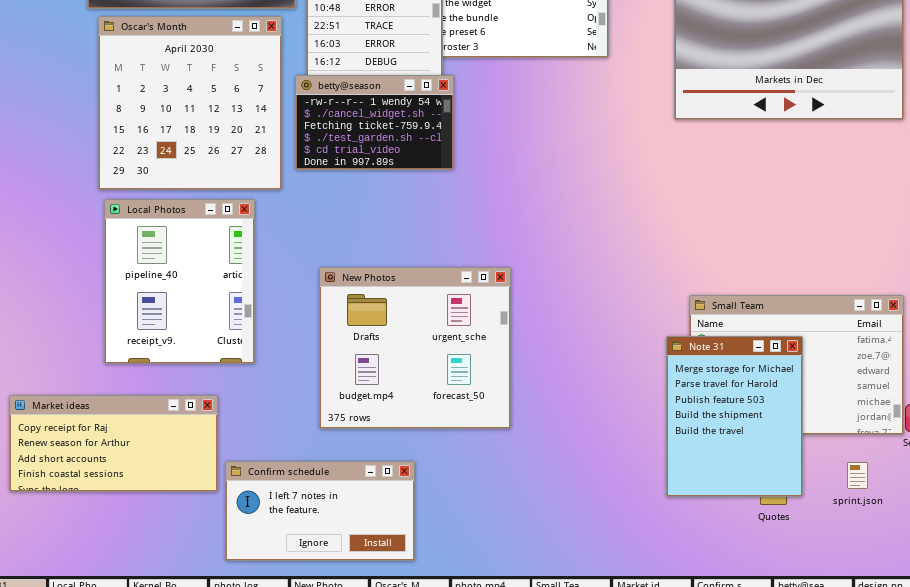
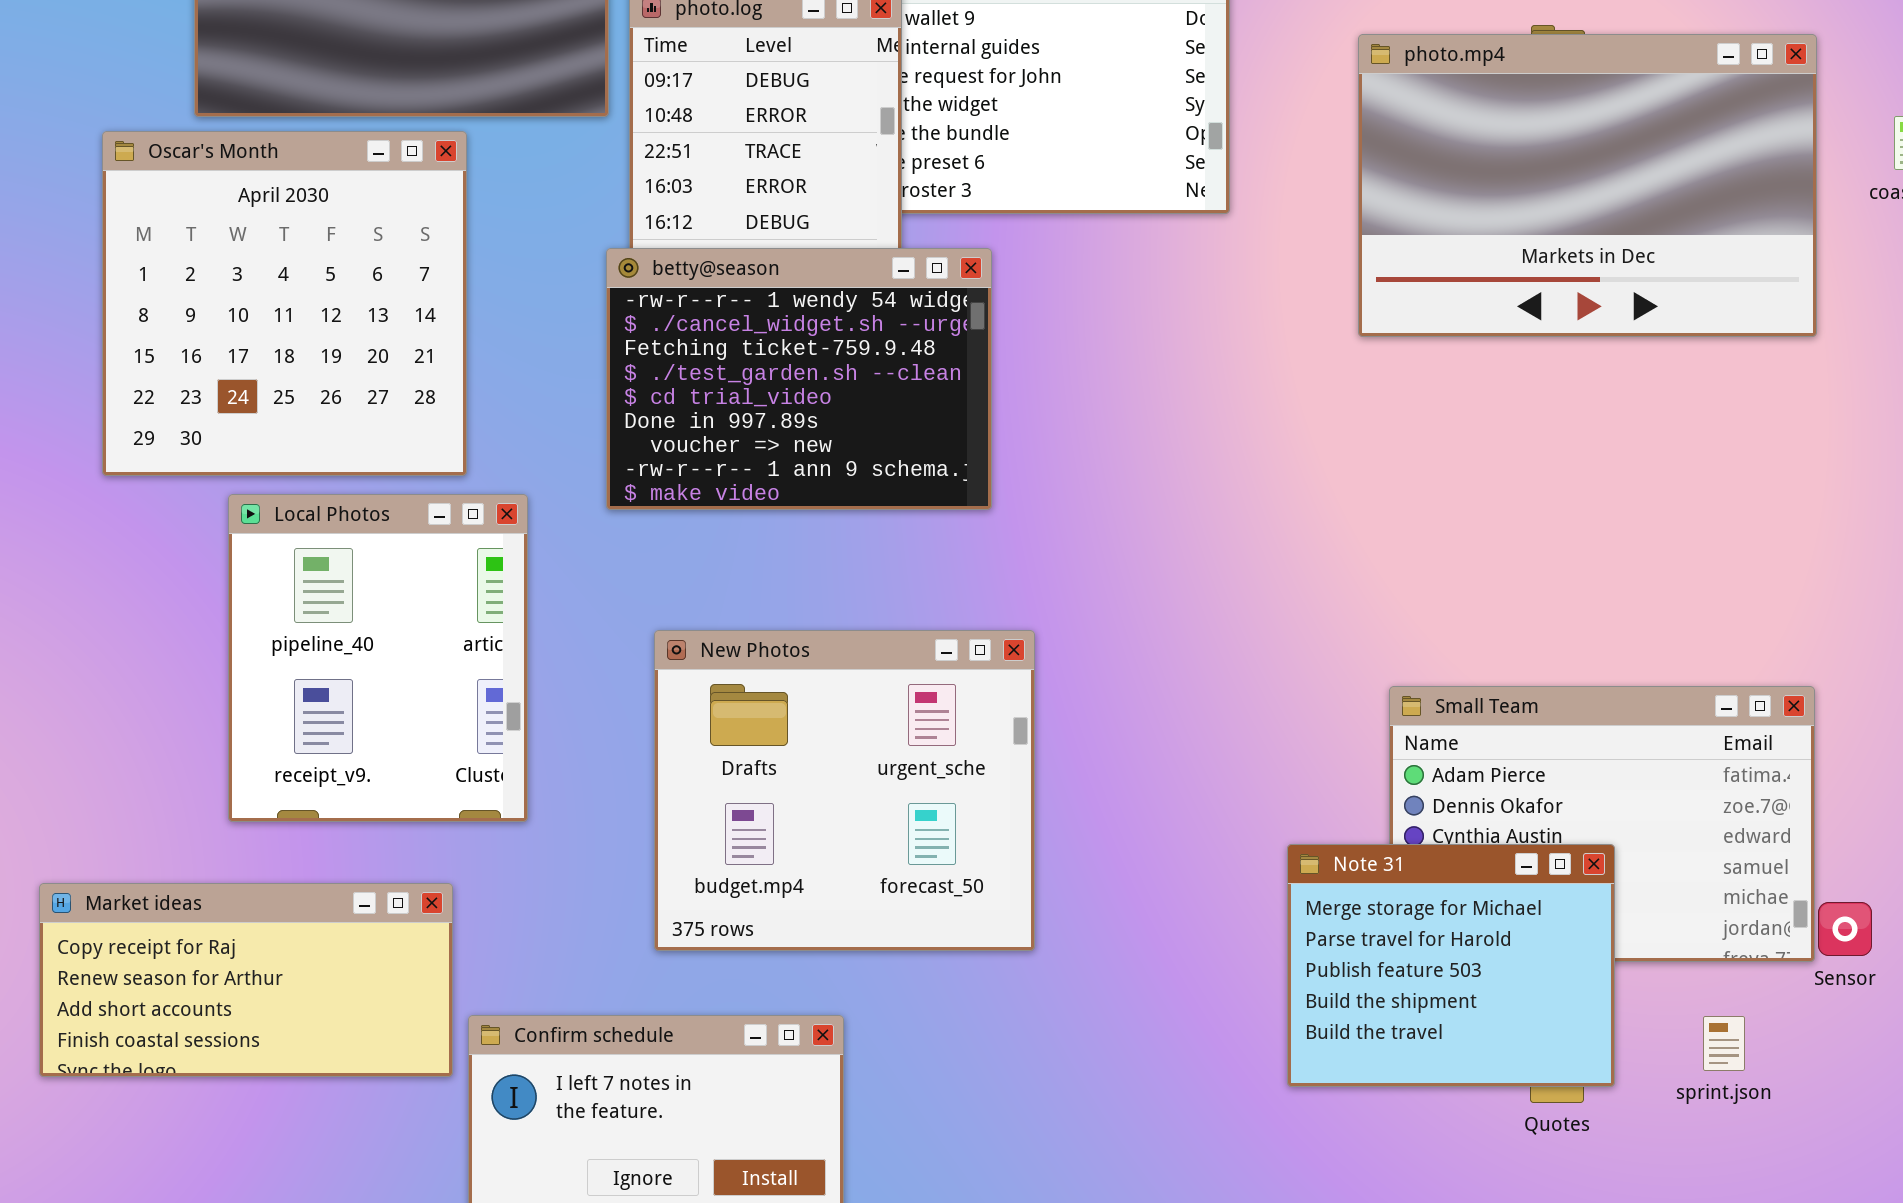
Oscar's Month: [98,16,282,190] -> [102,131,467,476], moved
betty@season: [295,75,454,170] -> [606,248,992,510], resized
Note 31: [666,336,803,497] -> [1287,844,1615,1087], resized

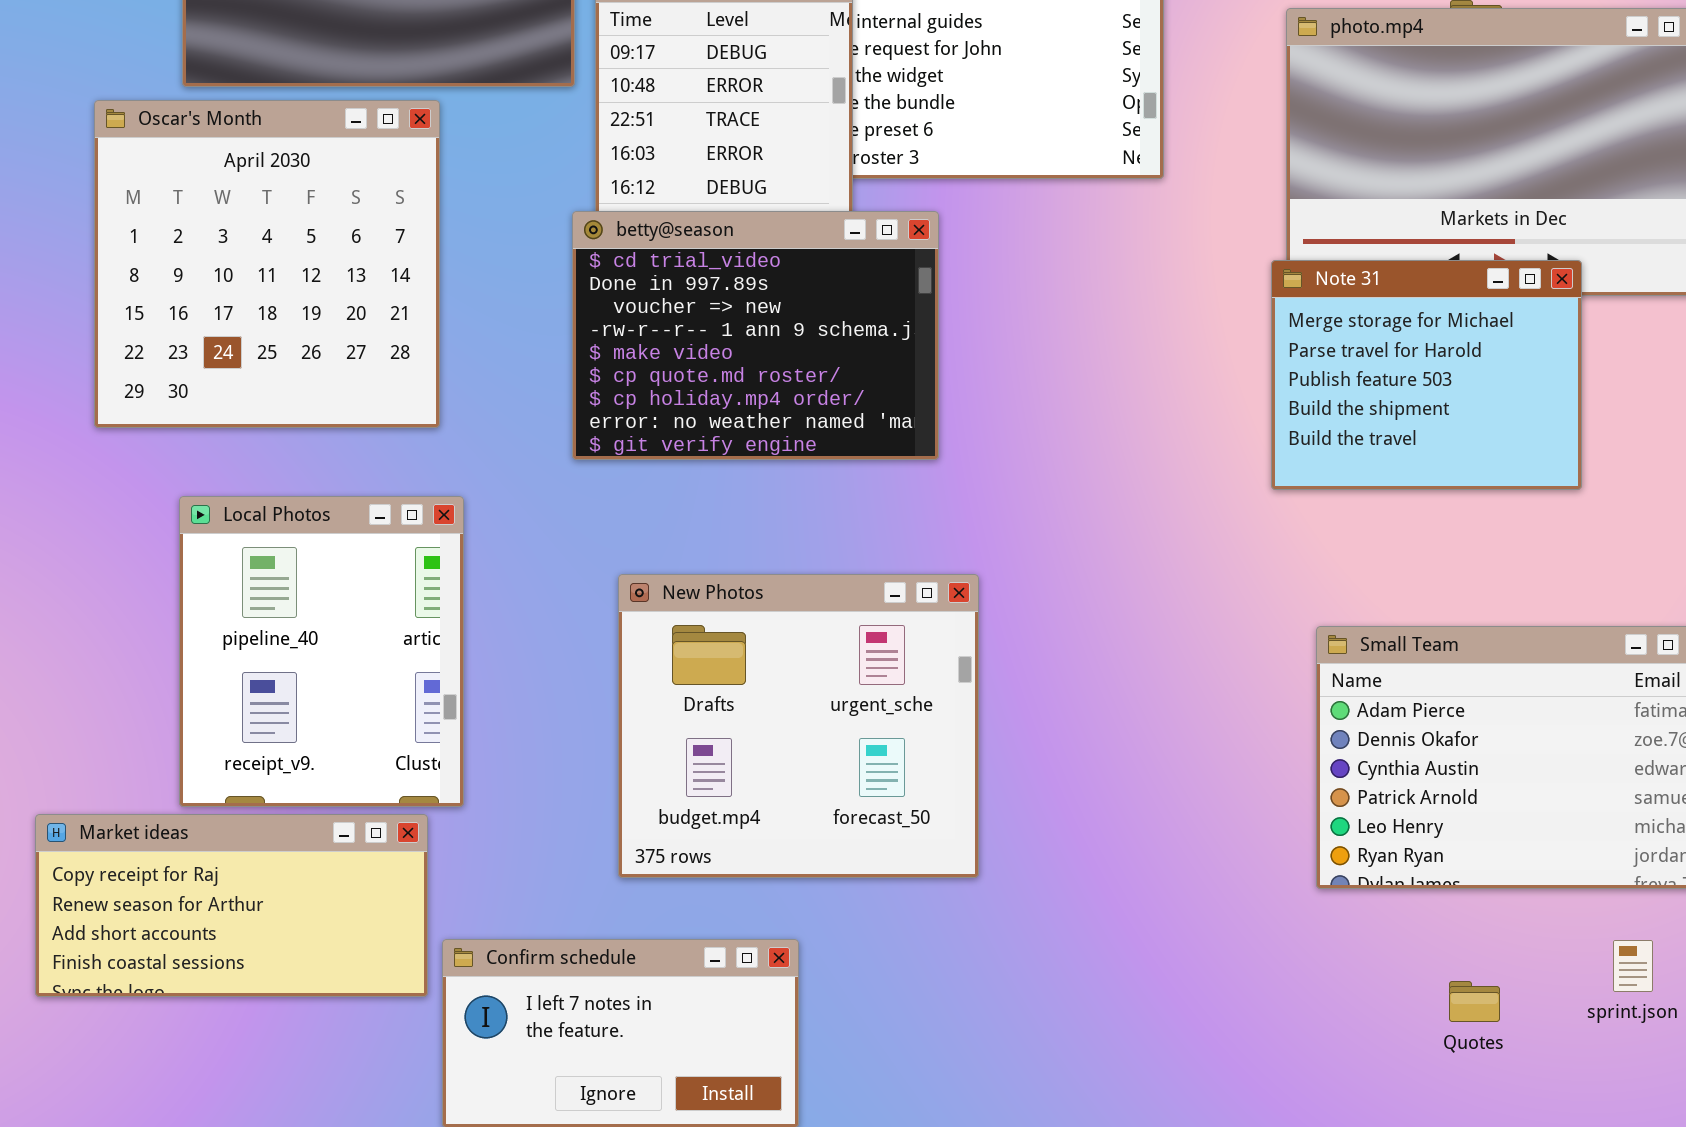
betty@season: [606,248,992,510] -> [572,211,939,460], scrolled down 4 rows
Local Photos: [228,494,528,822] -> [179,496,464,807], moved
Note 31: [1287,844,1615,1087] -> [1271,260,1582,490], moved

